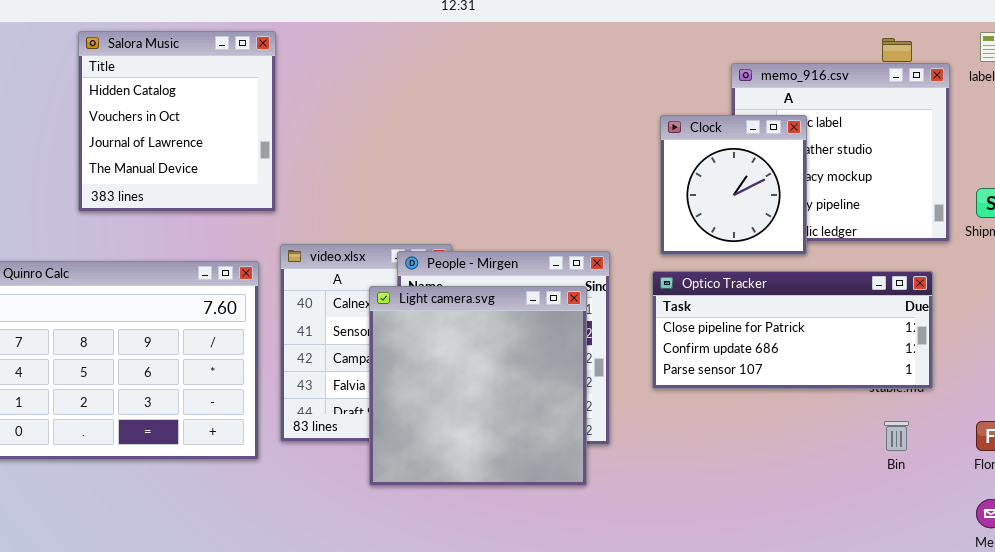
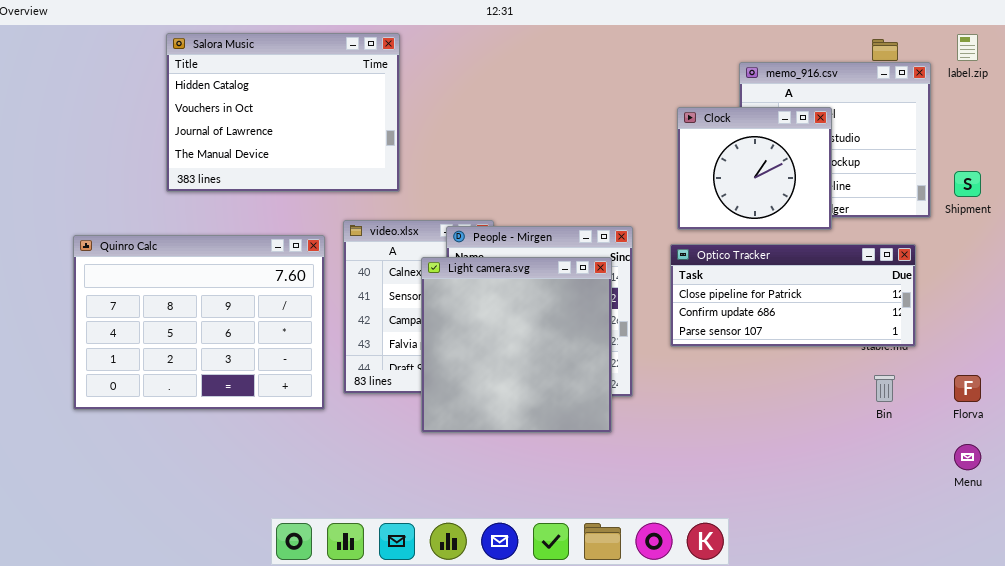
Salora Music: [78,31,276,212] -> [166,33,400,192], resized
Clock: [660,115,807,255] -> [677,107,832,230], resized

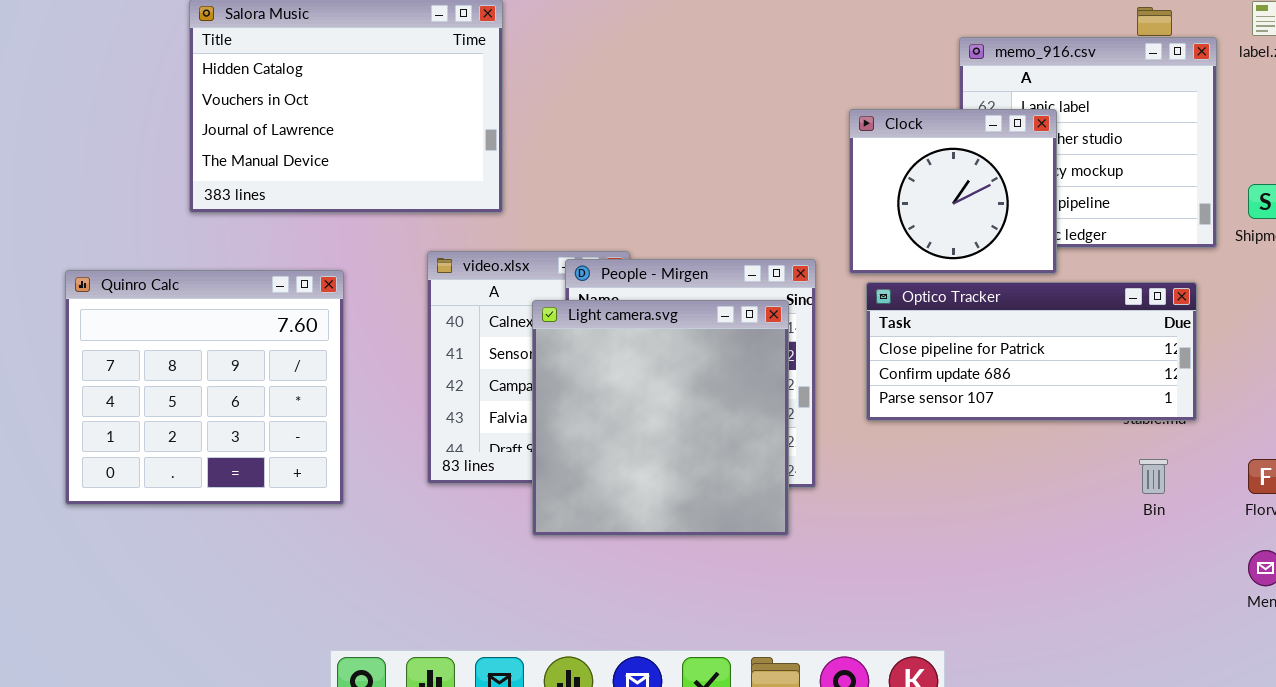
Clock: [677,107,832,230] -> [849,109,1057,274], moved
Quinro Calc: [73,235,325,410] -> [65,270,344,505], resized

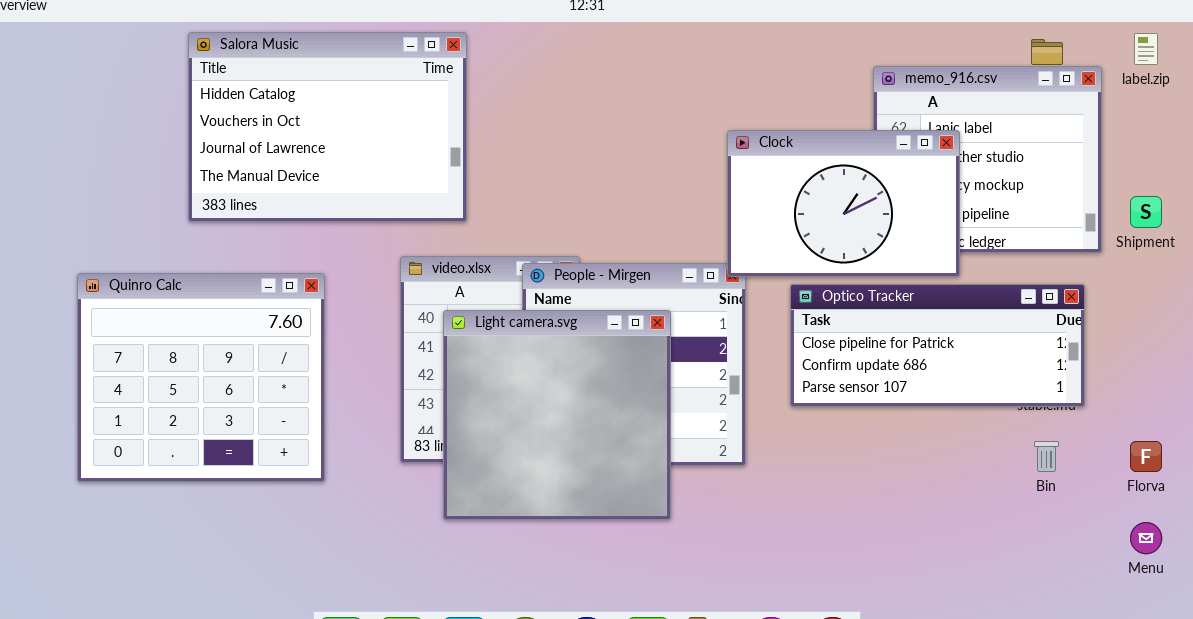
Clock: [849,109,1057,274] -> [727,130,960,277], resized
Light camera.svg: [532,300,789,536] -> [443,310,671,520], moved

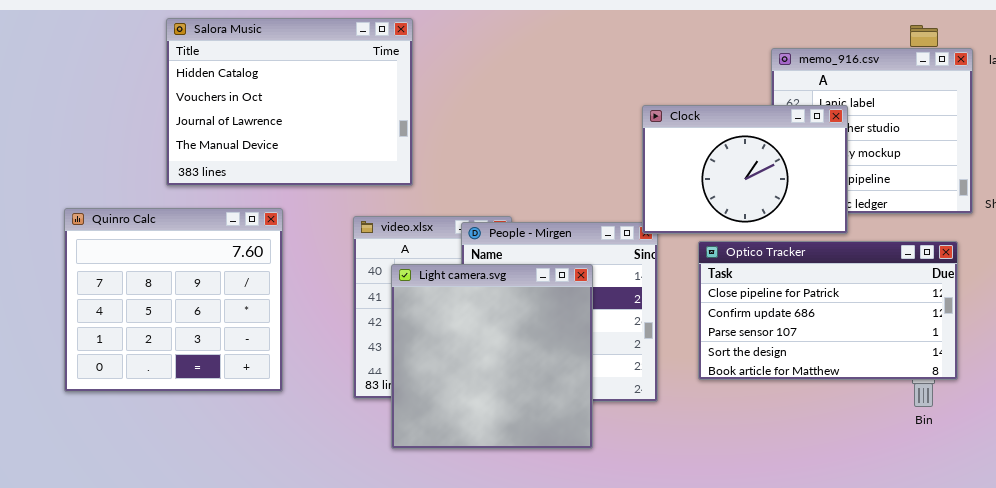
Quinro Calc: [77,273,325,482] -> [64,208,283,392], moved
Optico Tracker: [790,284,1085,407] -> [698,241,958,380], resized

